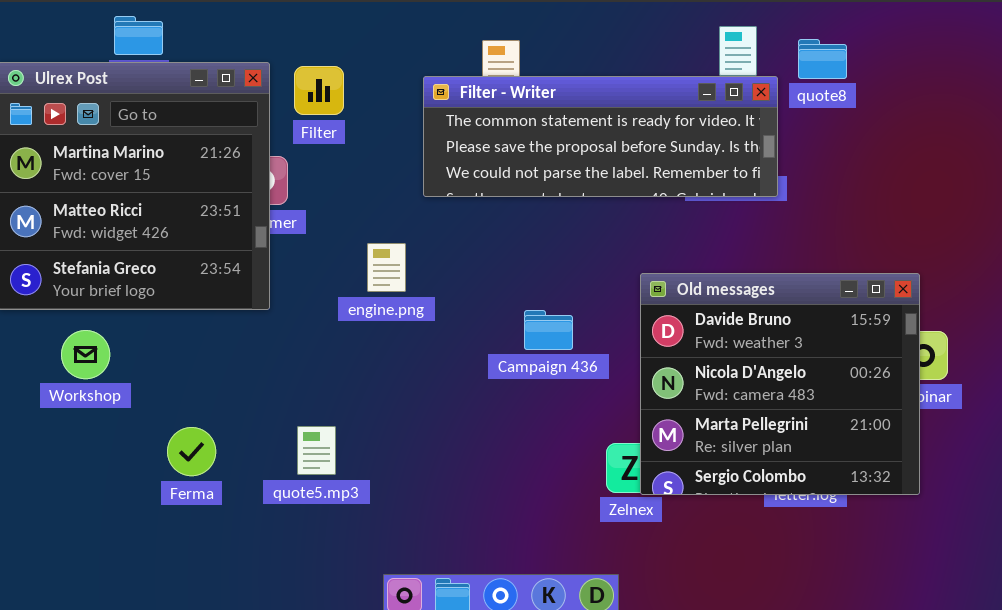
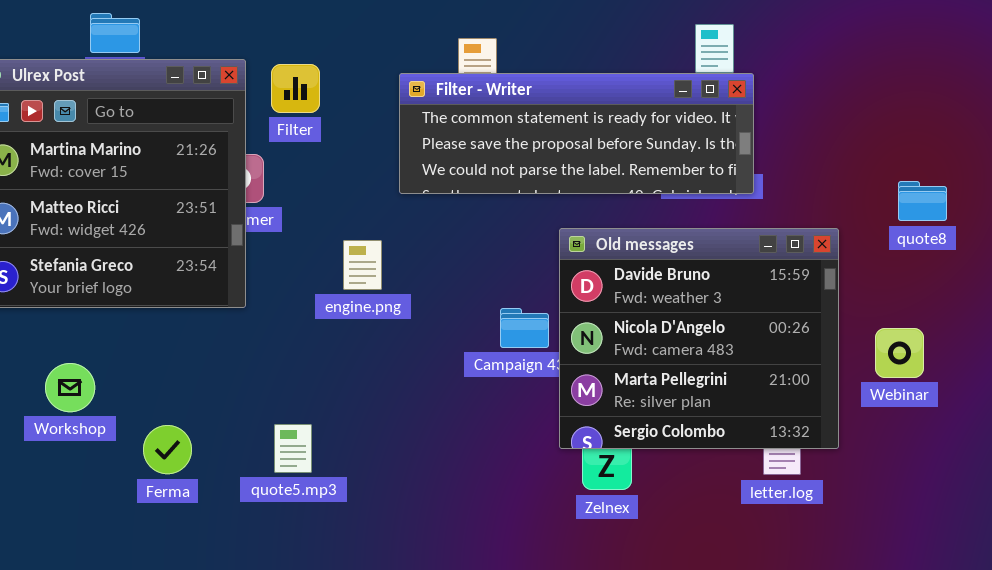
quote8: [798,39,847,79] -> [898,181,947,221], moved
Old messages: [640,273,920,495] -> [559,228,839,449], moved
Workshop: [61,330,110,379] -> [45,363,95,412], moved

